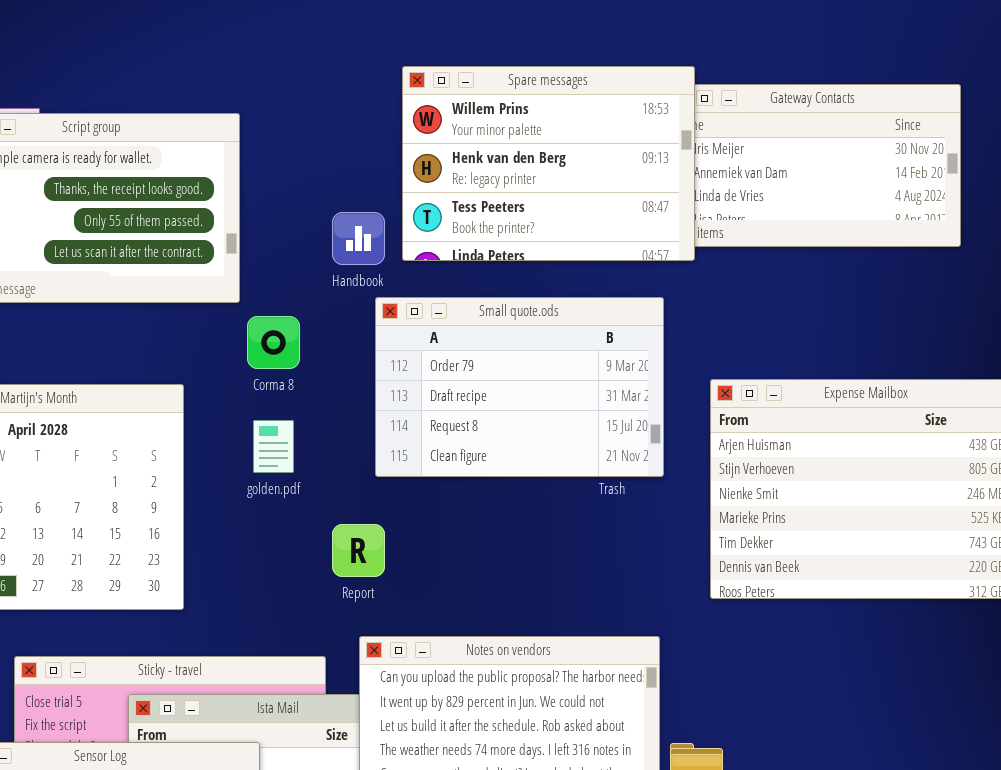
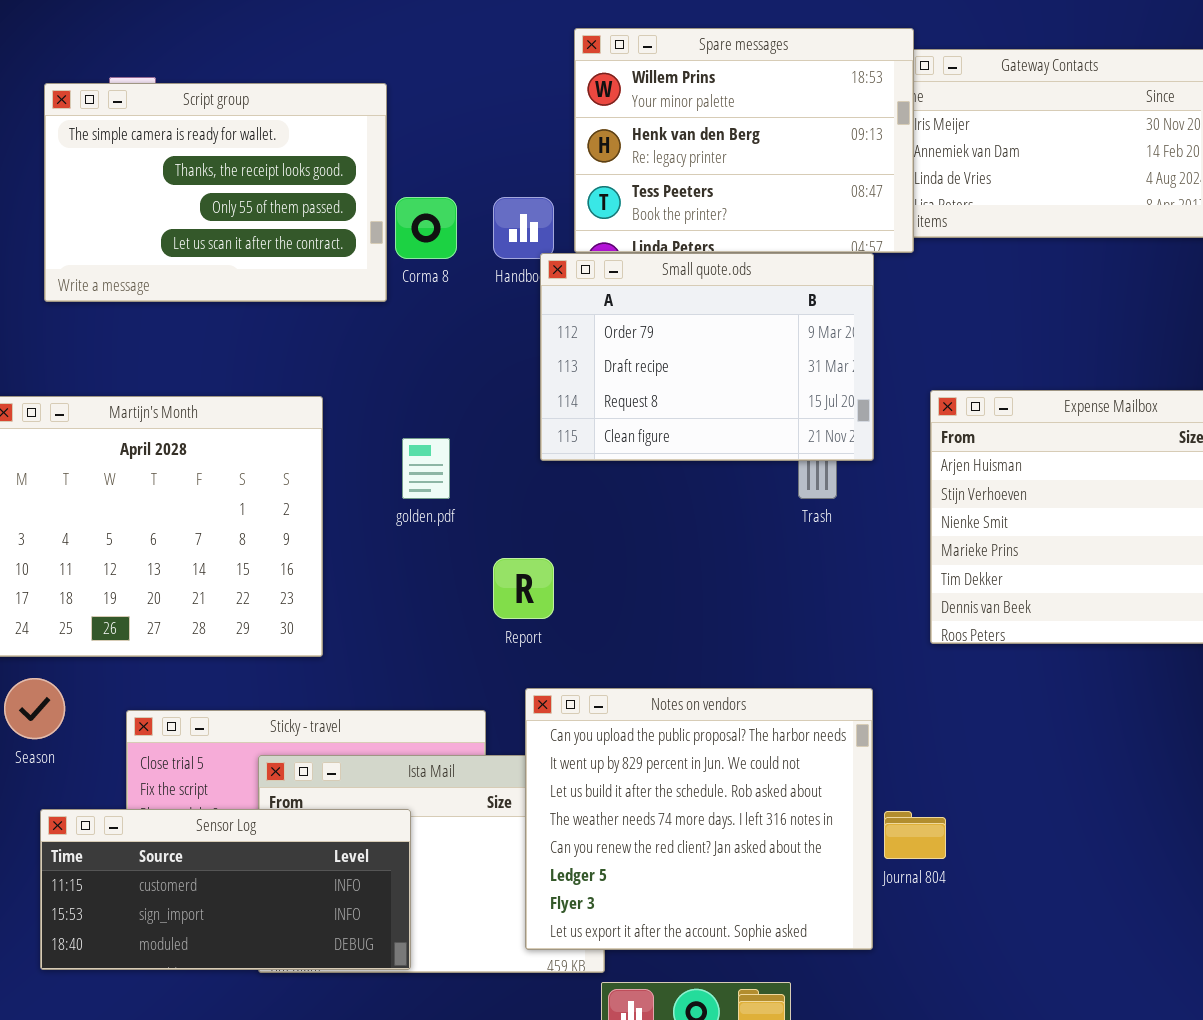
Small quote.ods: [375,297,664,477] -> [540,253,874,461], moved
Corma 8: [247,316,300,369] -> [395,197,457,259], moved

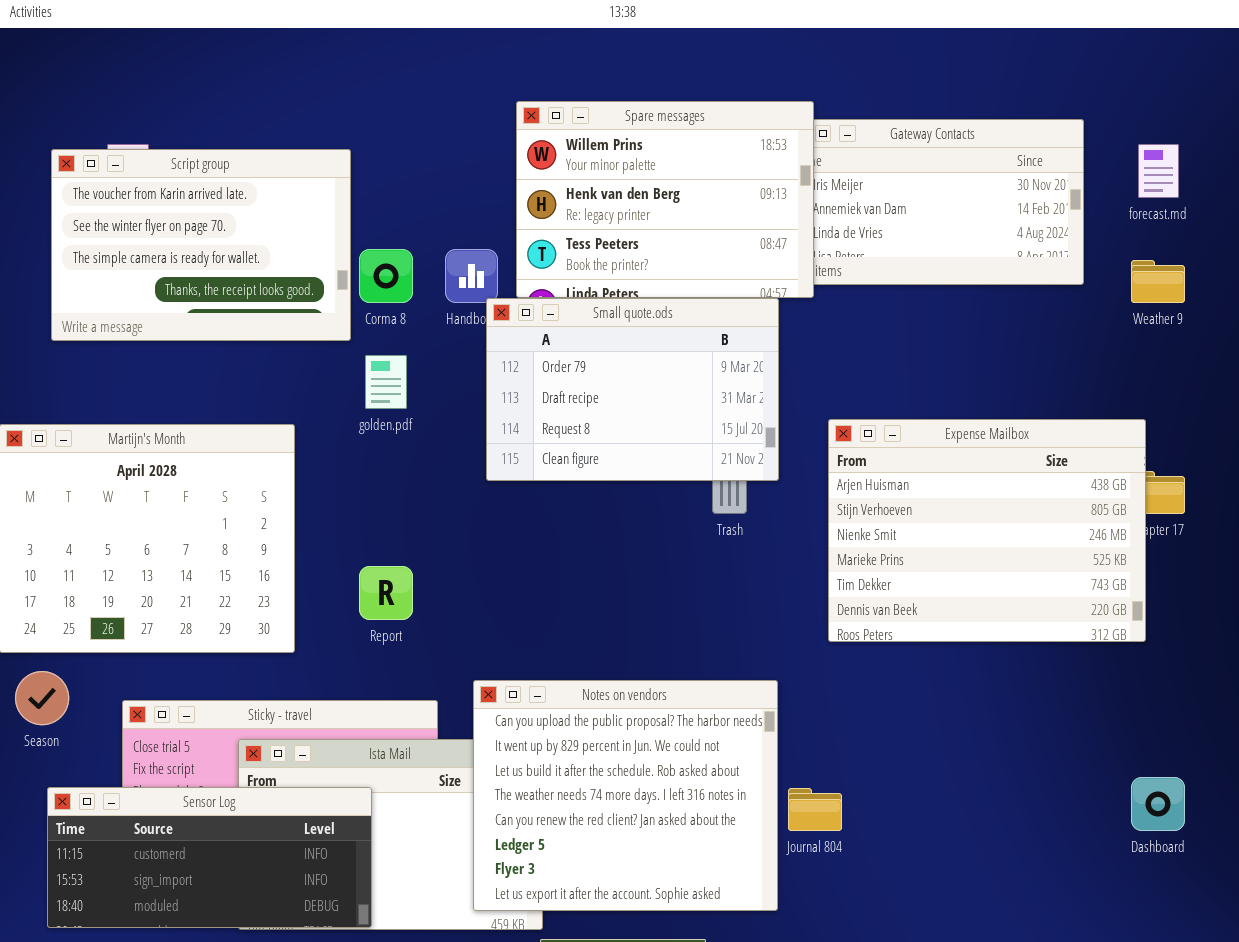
Script group: [44,83,387,302] -> [51,149,351,341], scrolled up 2 rows
golden.pdf: [402,438,450,499] -> [365,355,407,409], moved
Report: [493,558,554,619] -> [359,566,413,620], moved

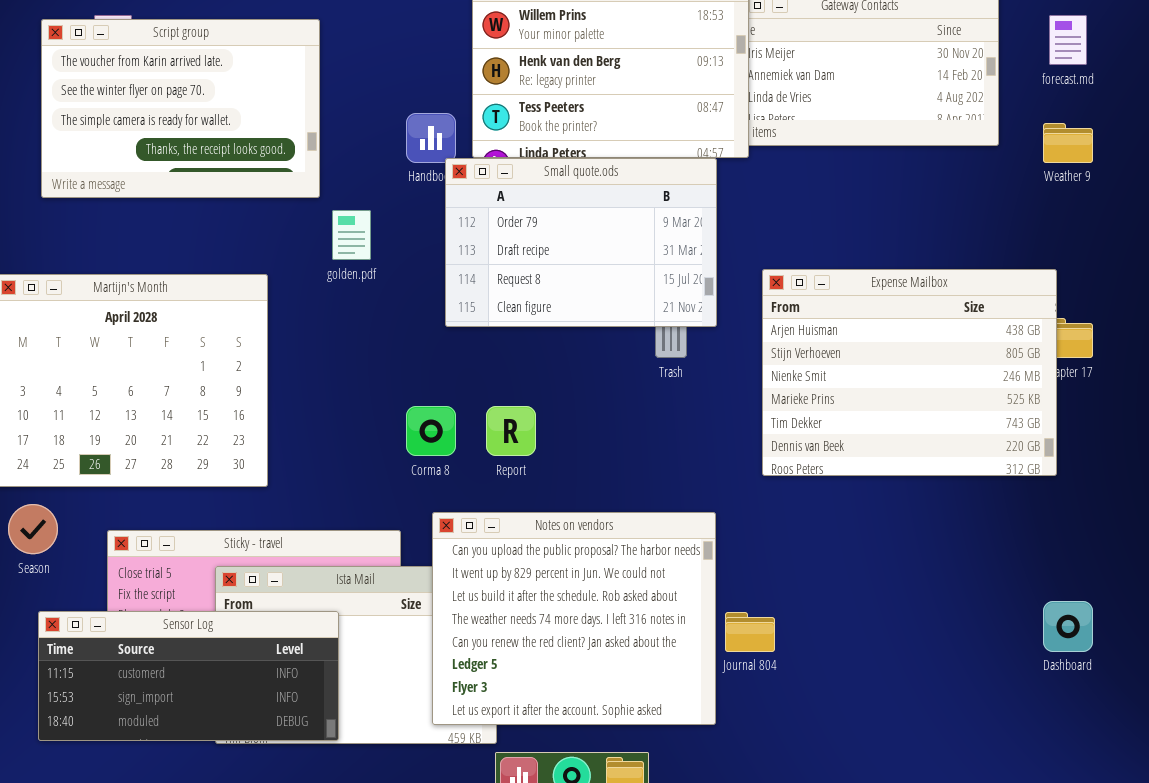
Corma 8: [359,249,413,303] -> [406,406,456,456], moved
Report: [359,566,413,620] -> [486,406,536,456], moved

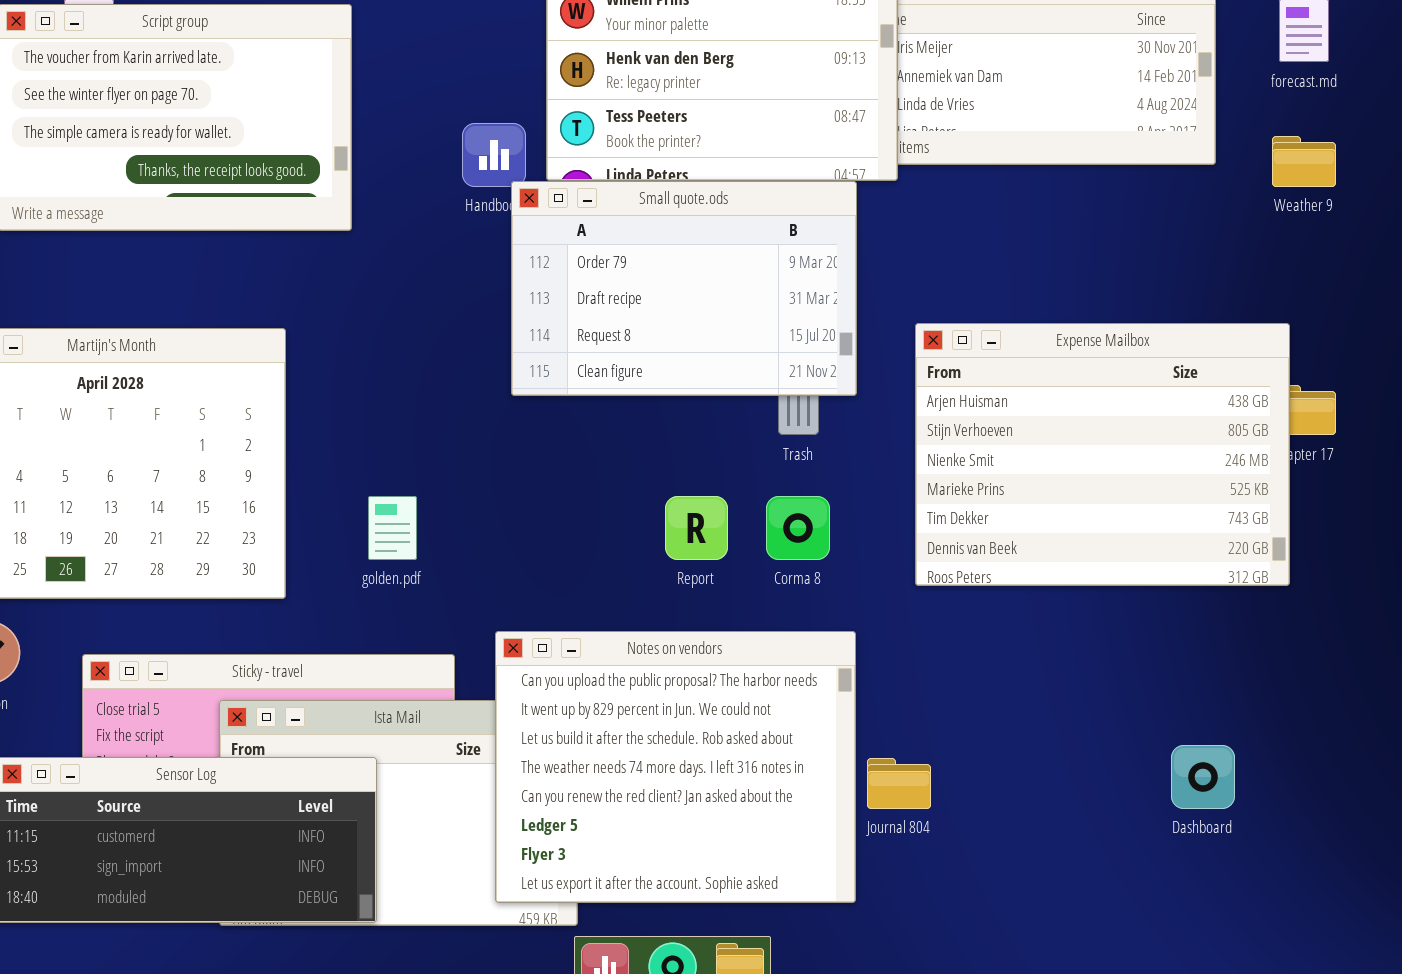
golden.pdf: [332,210,371,260] -> [368,496,417,560], moved
Corma 8: [406,406,456,456] -> [766,496,830,560], moved
Report: [486,406,536,456] -> [665,496,728,560], moved
Dashboard: [1043,601,1093,652] -> [1171,745,1235,809], moved

